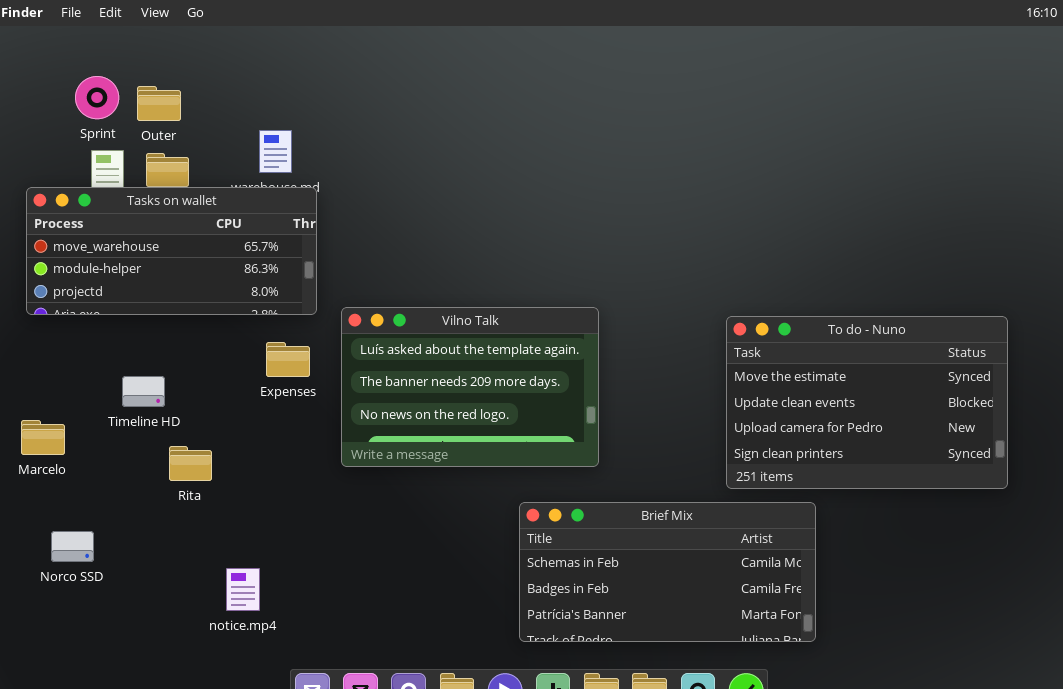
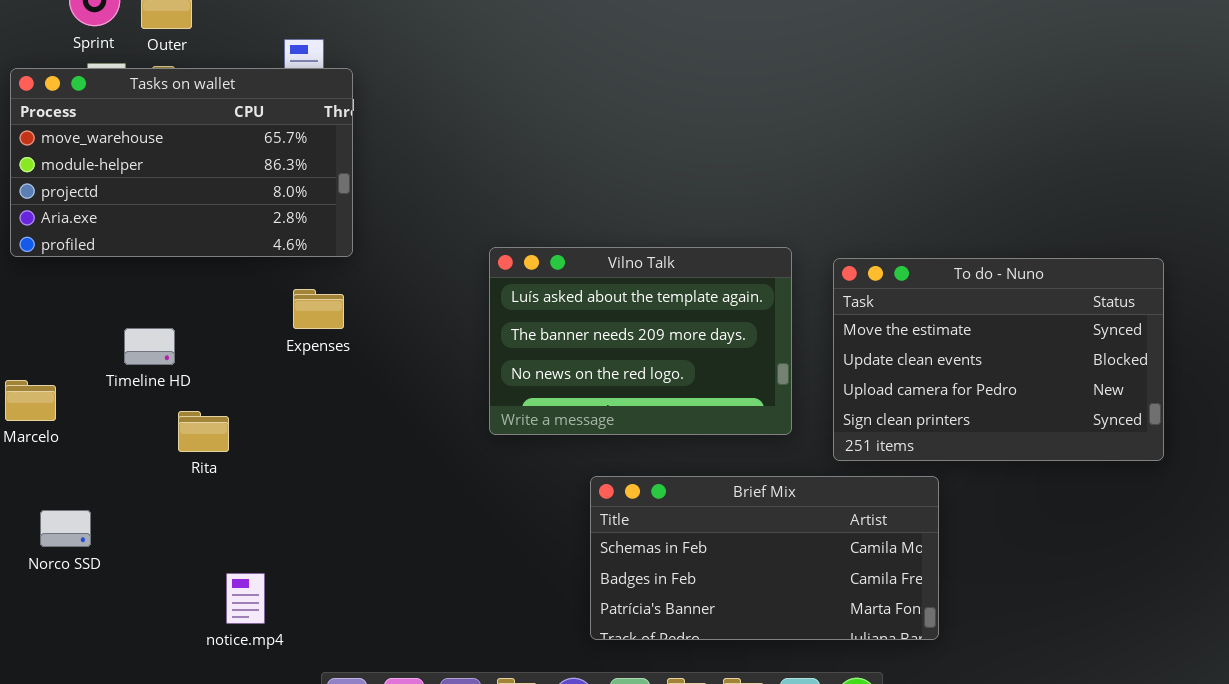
Tasks on wallet: [26,187,317,315] -> [10,68,353,257], resized
Vilno Talk: [341,307,599,467] -> [489,247,792,435], moved
notice.mp4: [226,568,260,611] -> [226,573,265,624], moved

